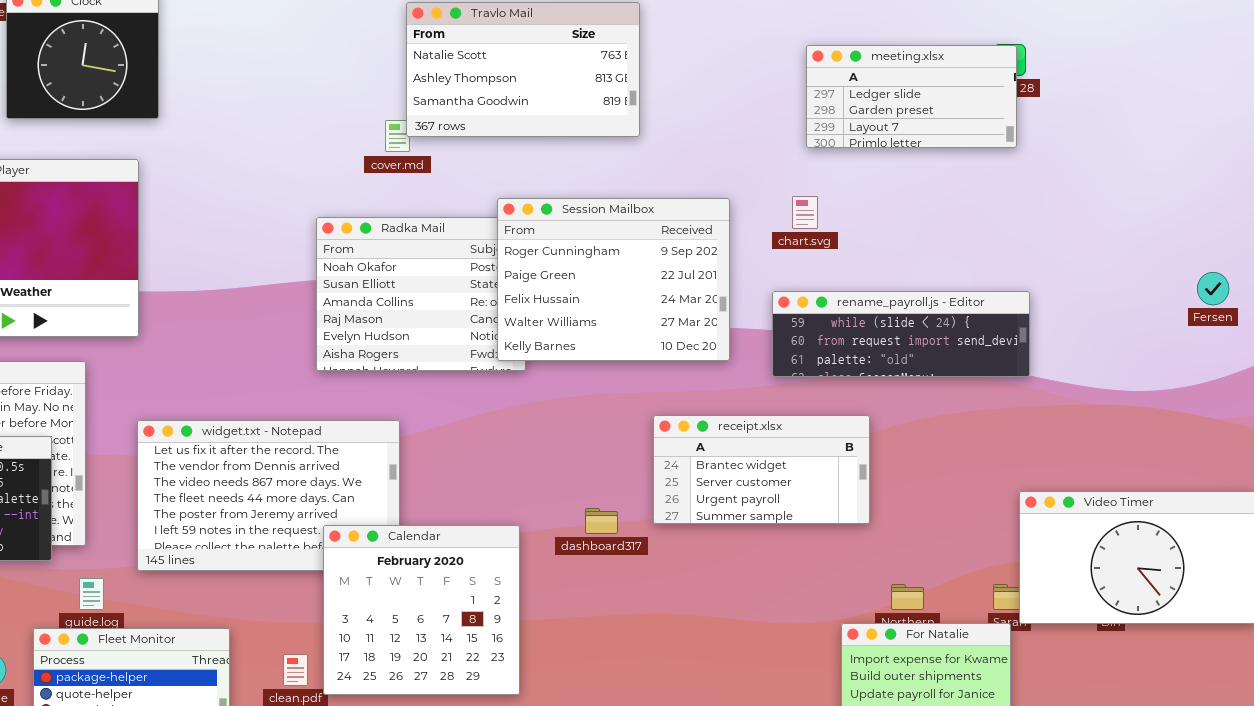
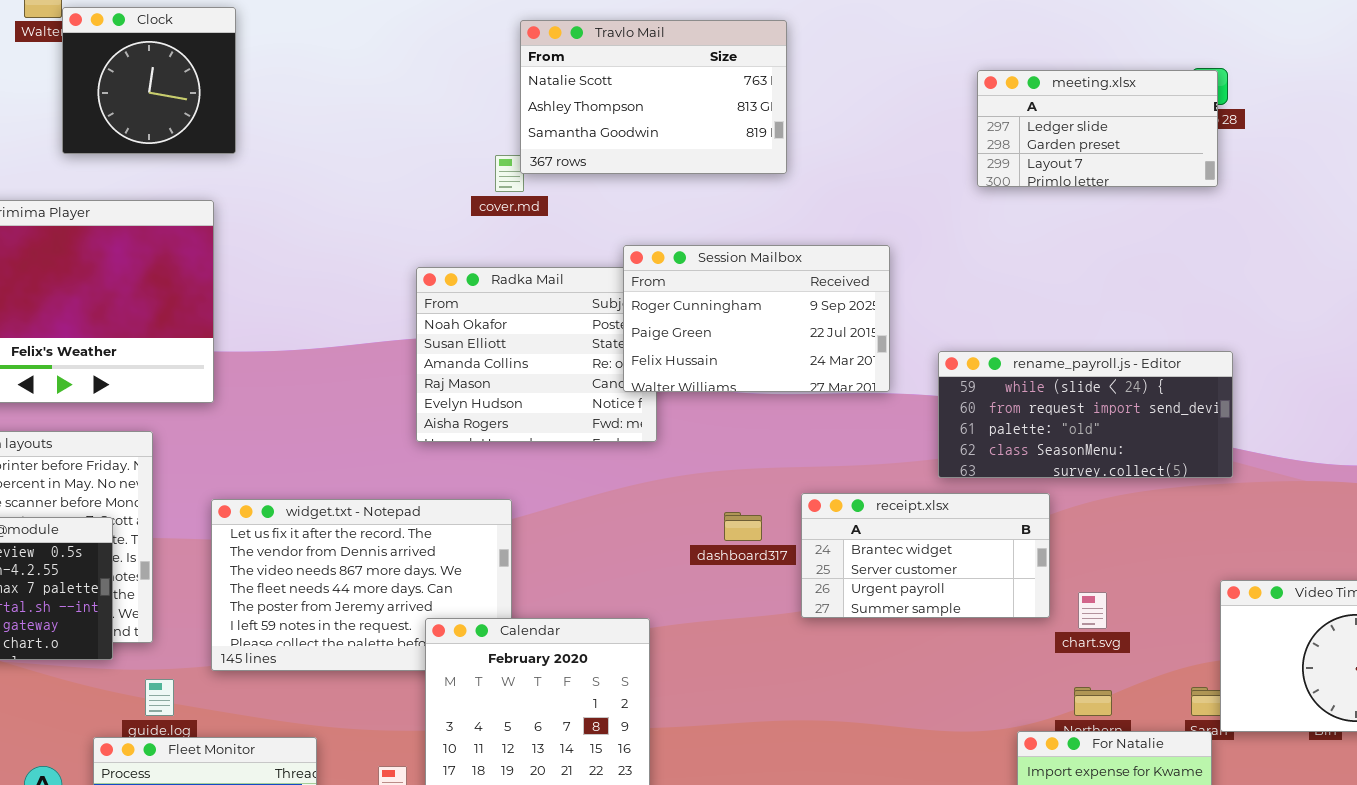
chart.svg: [792,196,818,229] -> [1078,592,1107,629], moved
Session Mailbox: [497,198,730,361] -> [623,245,890,392], resized
rename_payroll.js - Editor: [772,291,1030,377] -> [938,351,1233,478], resized
dashboard317: [585,508,618,534] -> [724,512,762,541], moved

